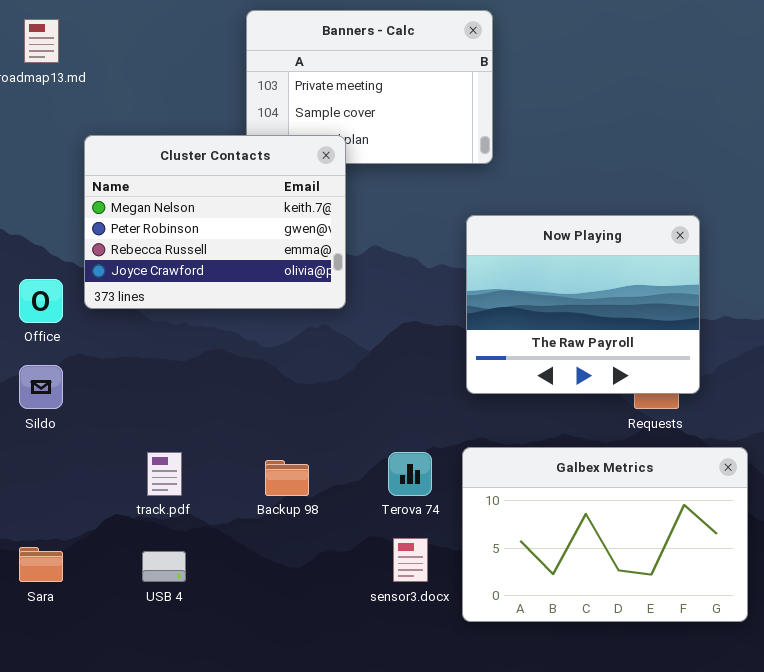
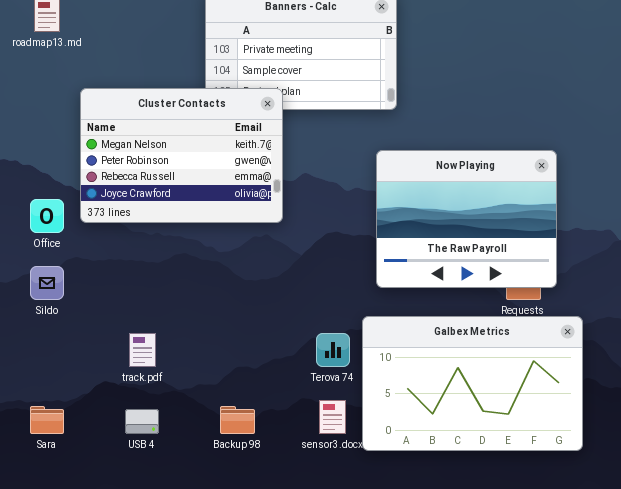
Galbex Metrics: [462,447,748,622] -> [362,316,583,451], moved
Backup 98: [265,460,309,496] -> [220,406,255,434], moved

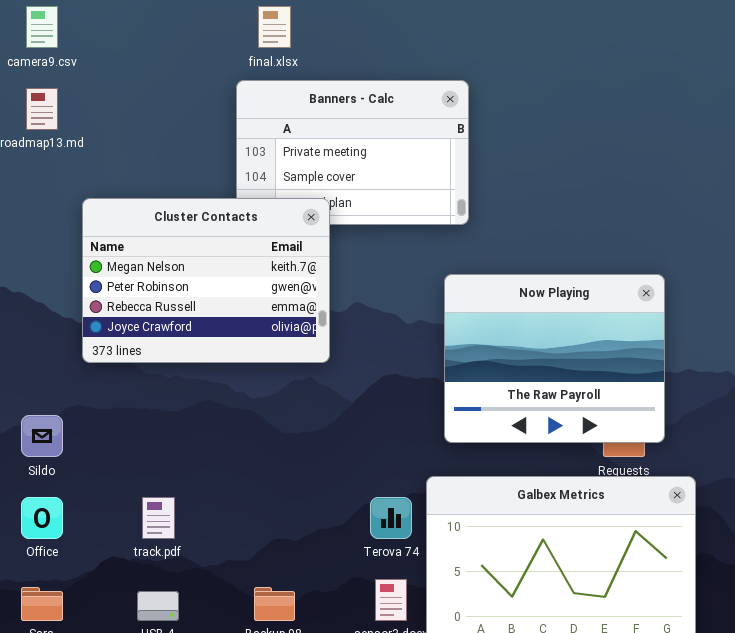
Office: [30,199,64,233] -> [21,497,63,539], moved

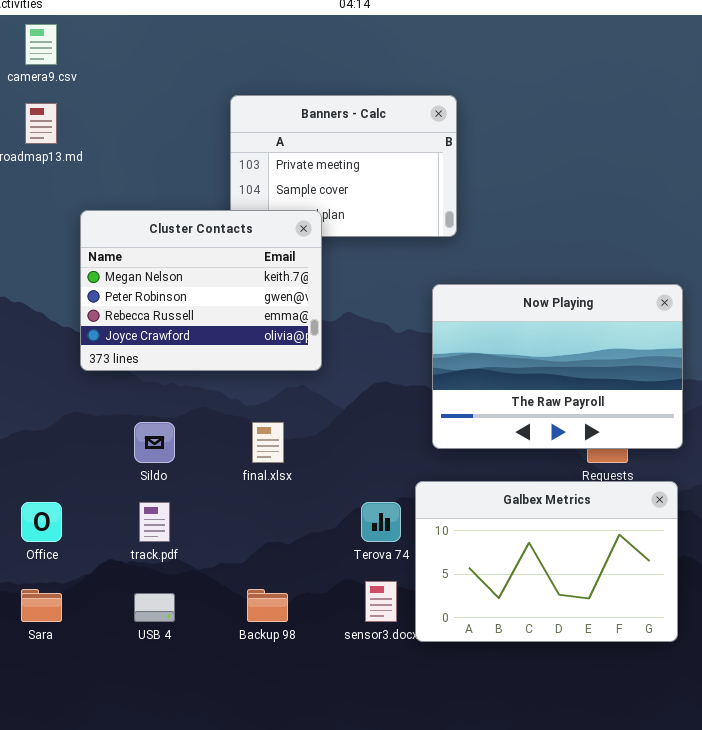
final.xlsx: [258,6,291,48] -> [252,422,284,463], moved
Now Playing: [444,274,665,443] -> [432,284,683,449], resized
Sildo: [21,415,63,457] -> [134,422,175,463], moved

